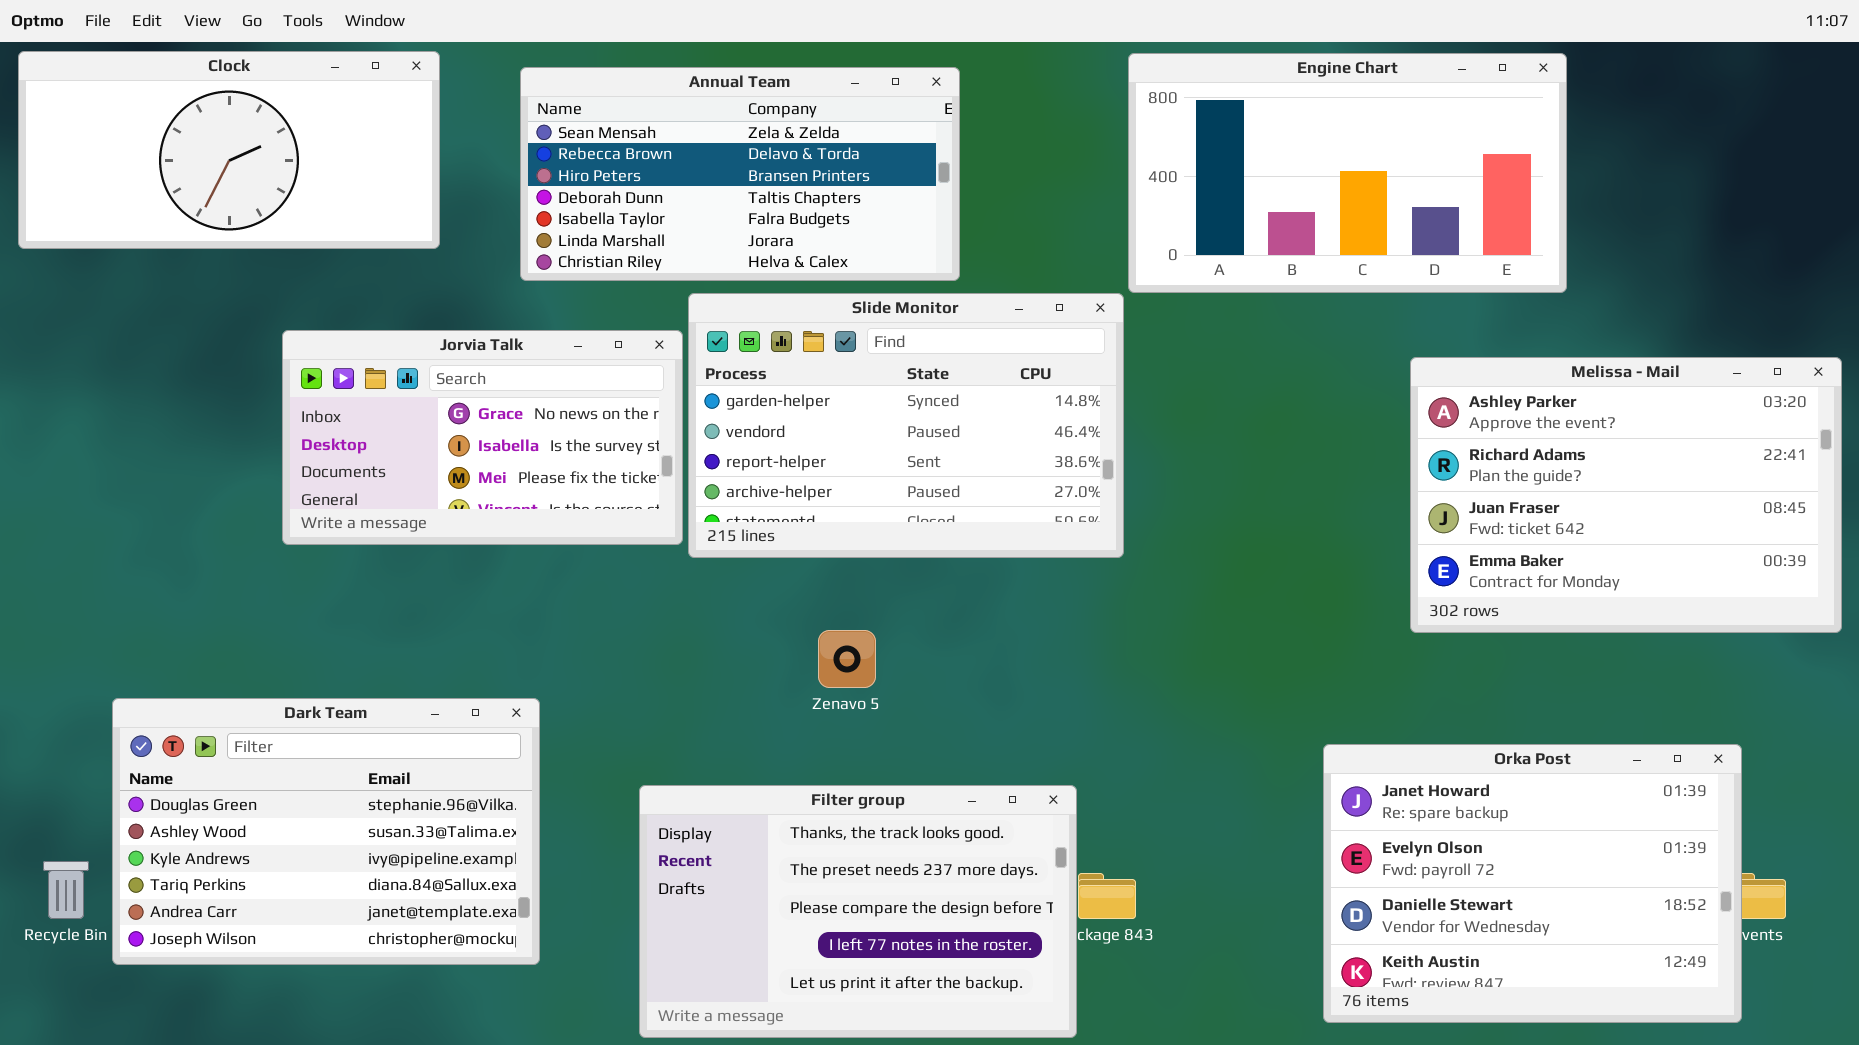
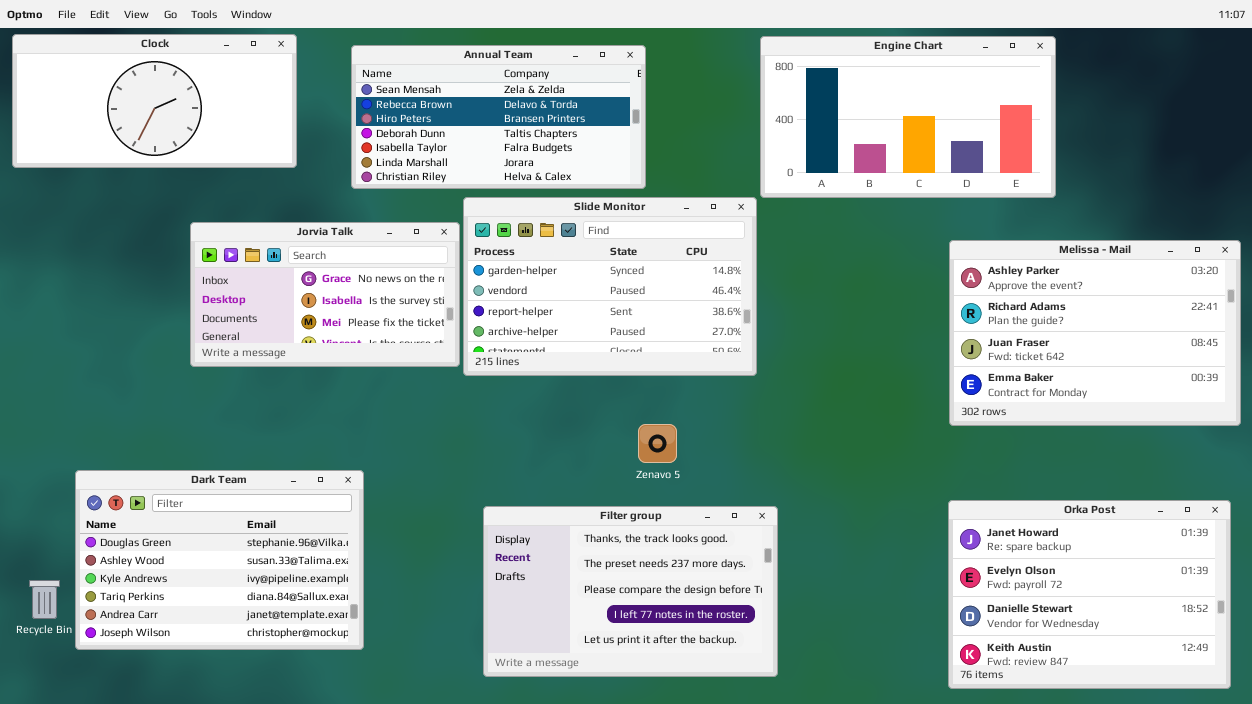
Zenavo 5: [818,630,876,688] -> [638,424,677,463], moved
Orka Post: [1323,744,1742,1023] -> [948,500,1231,689], moved
Filter group: [639,785,1077,1038] -> [483,506,778,677], moved

